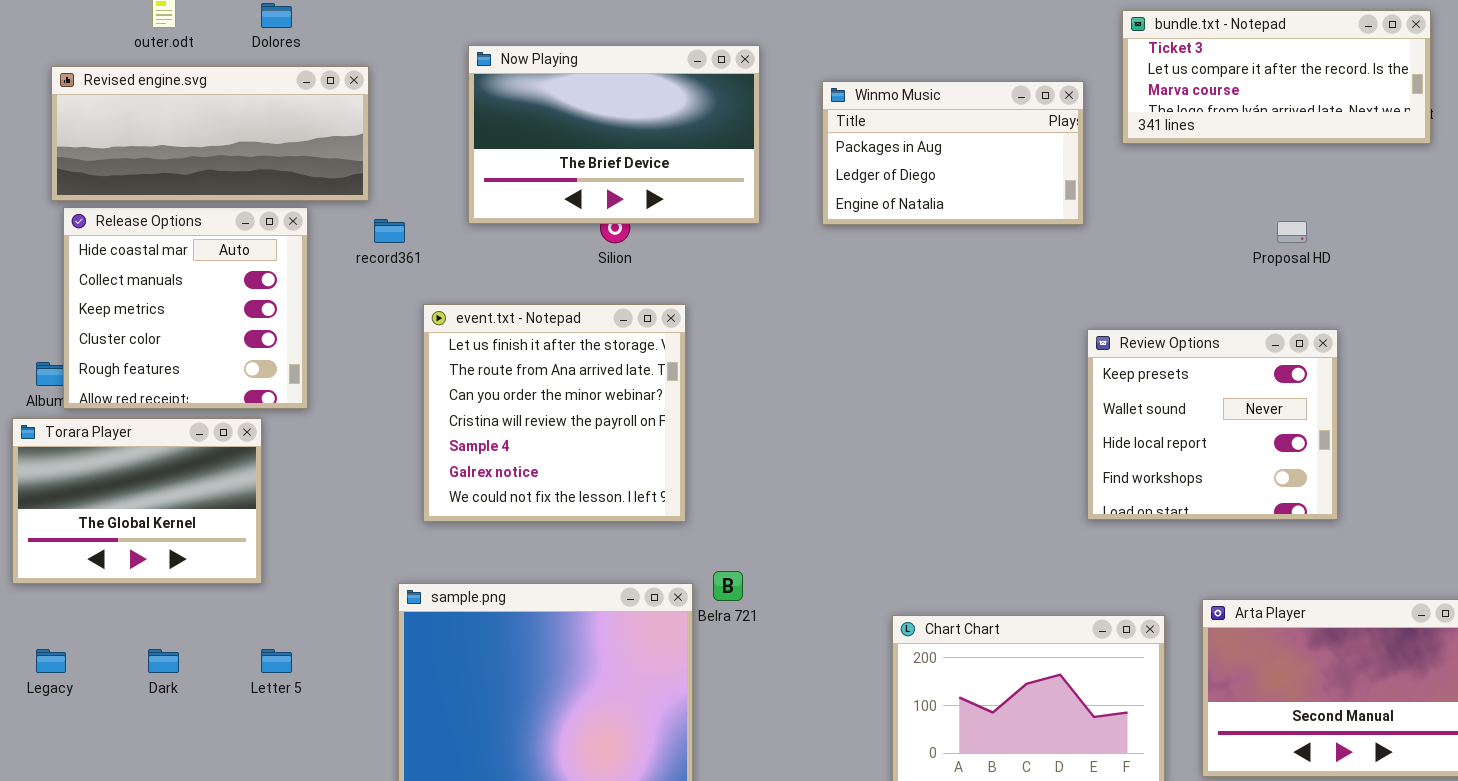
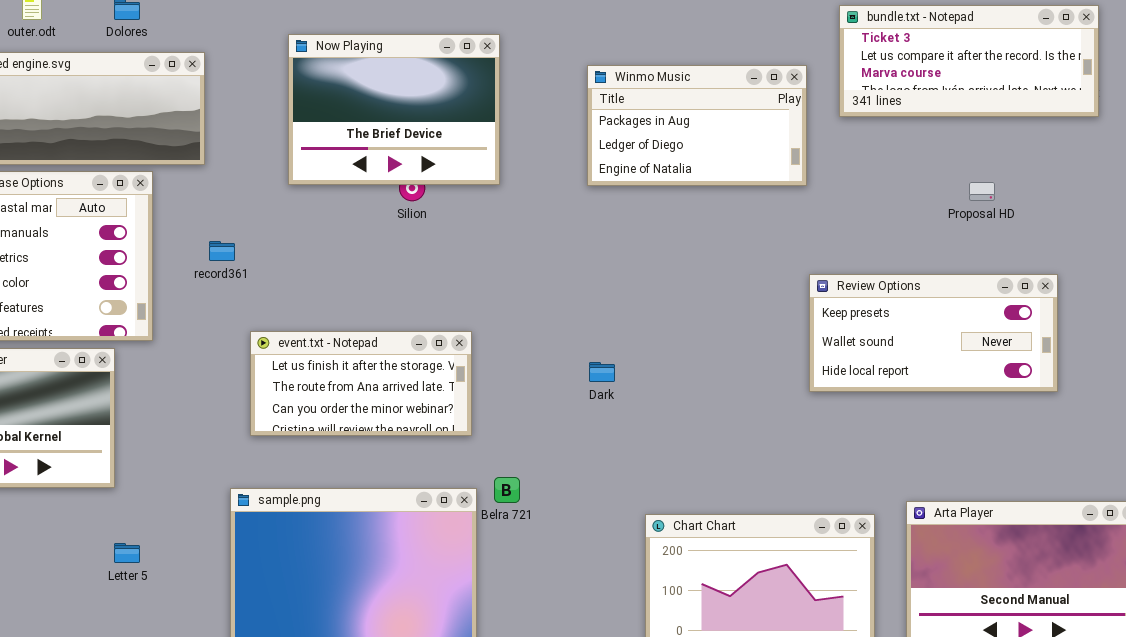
Now Playing: [468,45,760,224] -> [288,34,500,185], resized
record361: [374,219,405,243] -> [209,241,235,261], moved
event.txt - Notepad: [423,304,686,522] -> [250,331,472,436], resized
Review Options: [1087,329,1338,520] -> [809,274,1058,392], resized
Dark: [148,649,179,673] -> [589,362,615,382], moved

